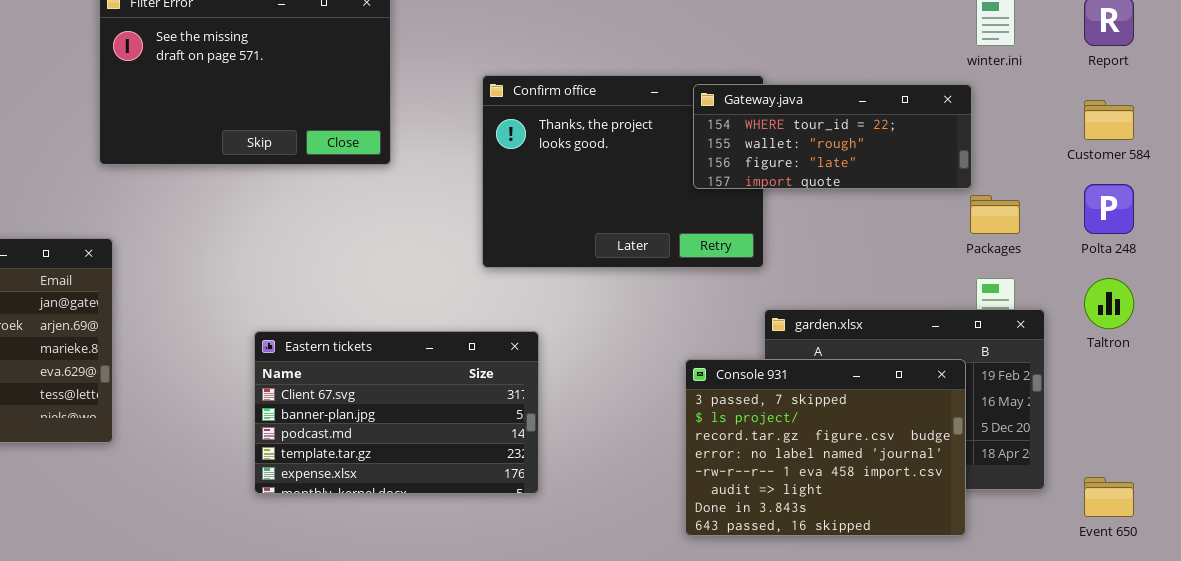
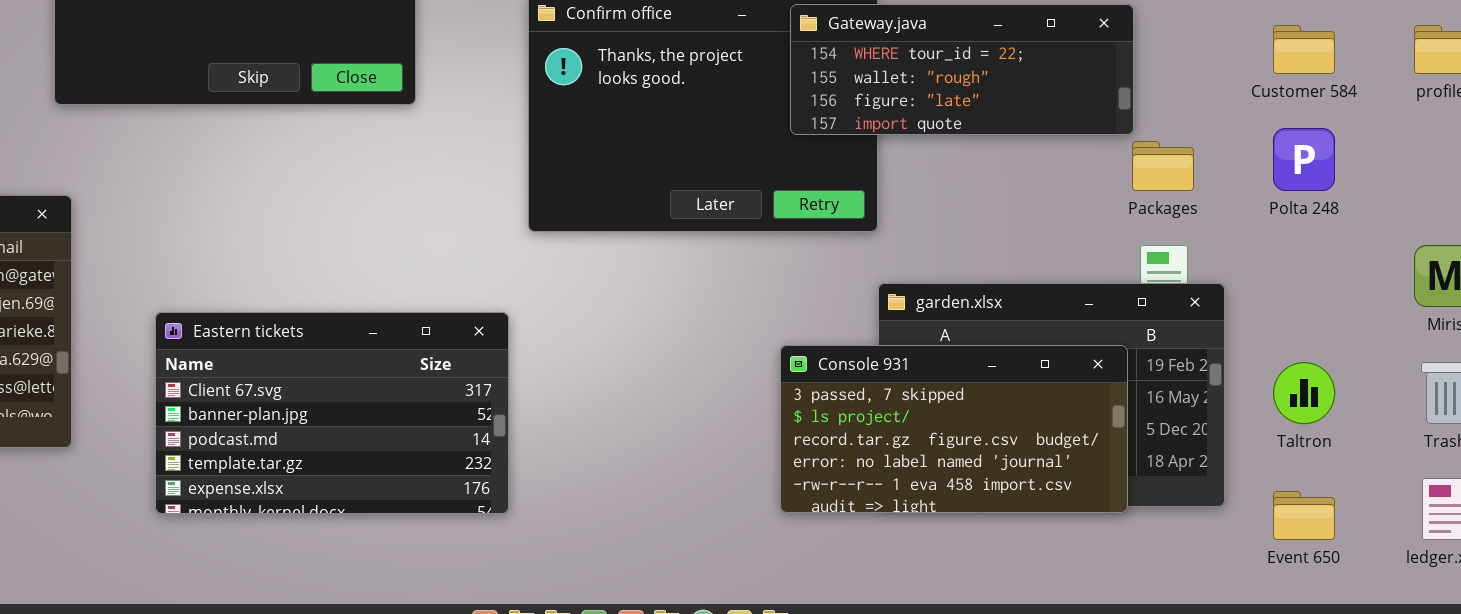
Taltron: [1084,278,1134,329] -> [1273,362,1335,424], moved
Eastern tickets: [254,331,539,494] -> [155,312,509,514], moved
Console 931: [685,359,966,536] -> [780,345,1128,513], resized

